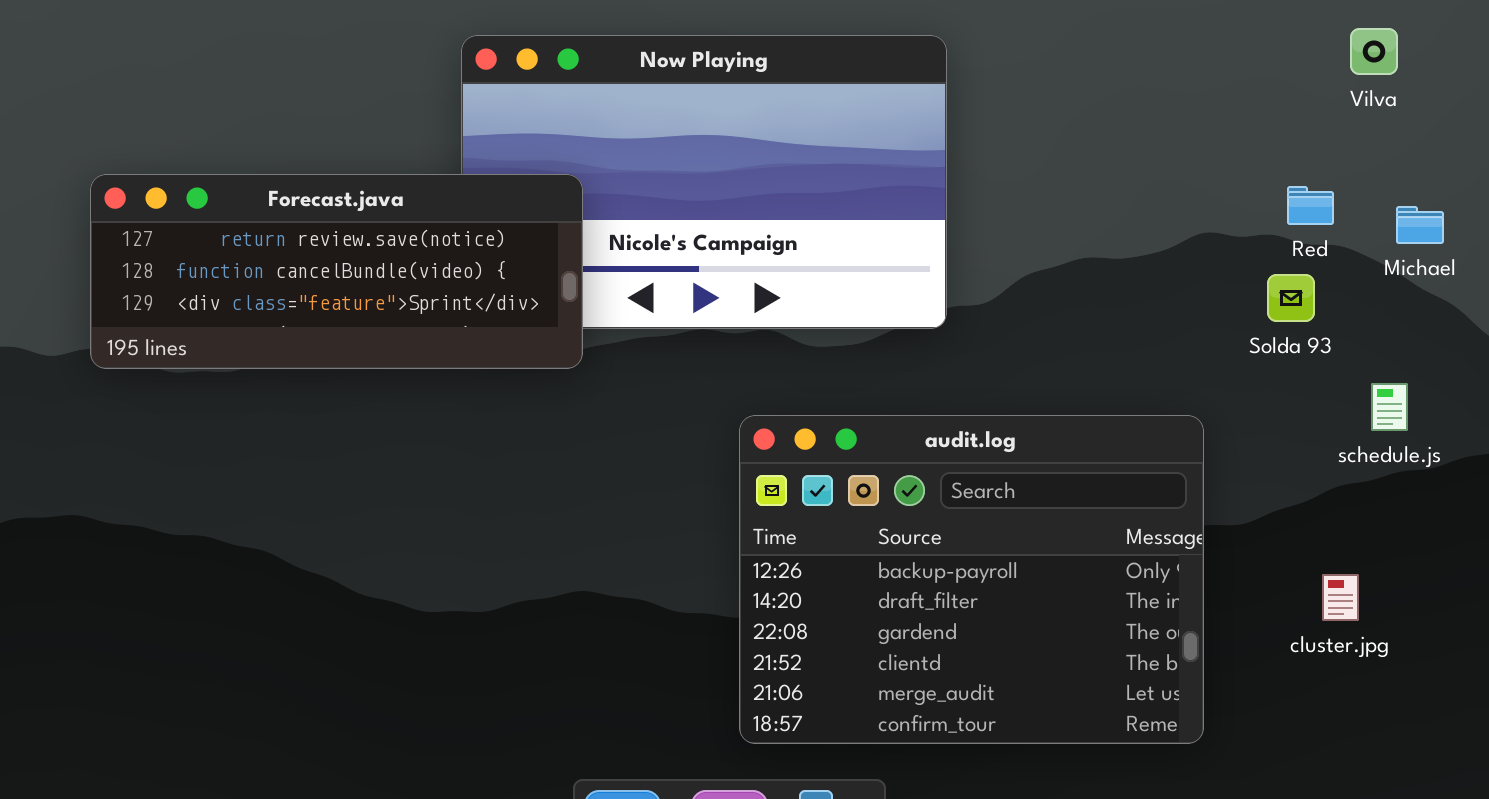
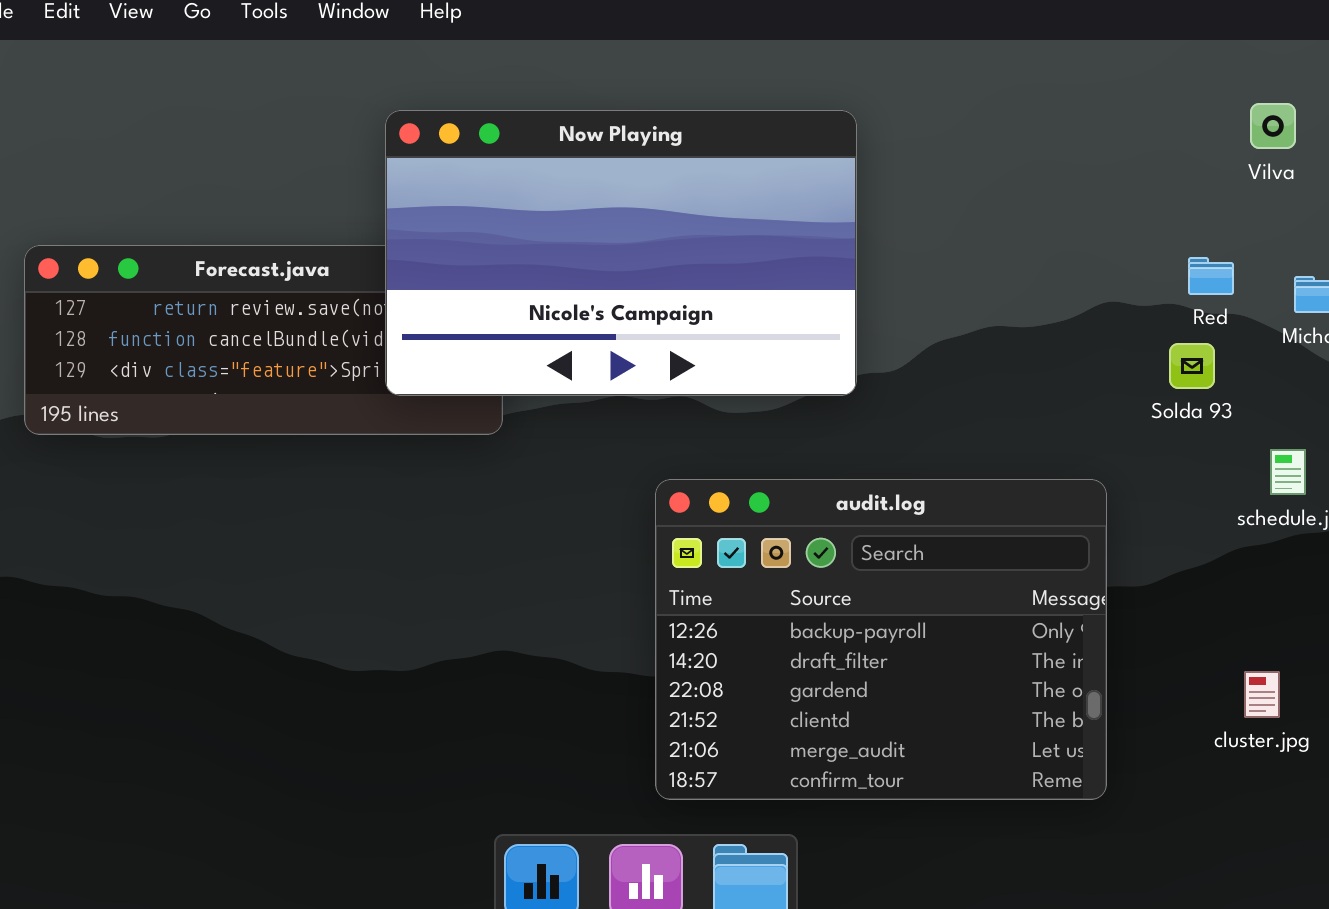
Now Playing: [461,35,947,329] -> [385,110,857,396], raised
cluster.jpg: [1322,574,1359,621] -> [1244,671,1280,718], moved

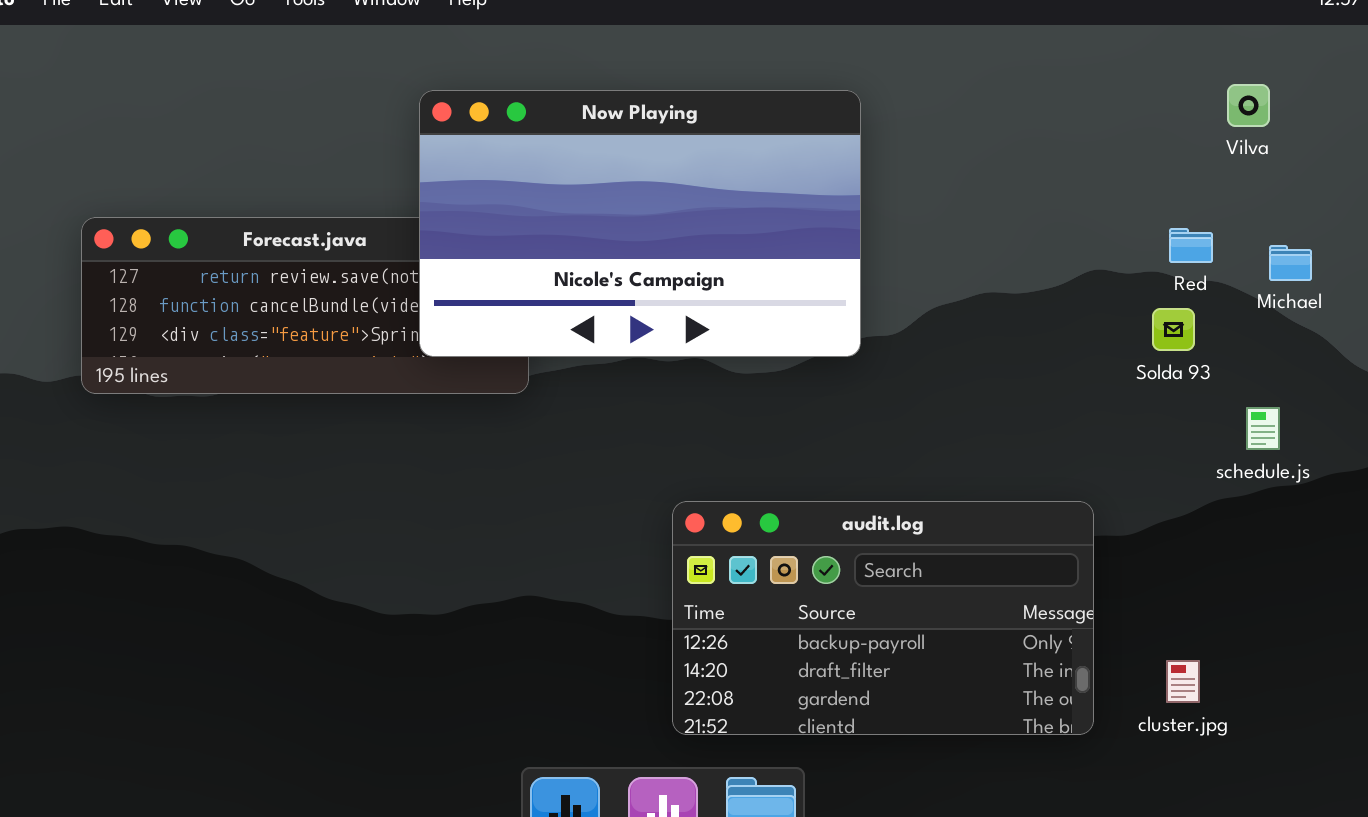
audit.log: [655,479,1107,800] -> [672,501,1094,735], resized
cluster.jpg: [1244,671,1280,718] -> [1166,660,1200,703], moved

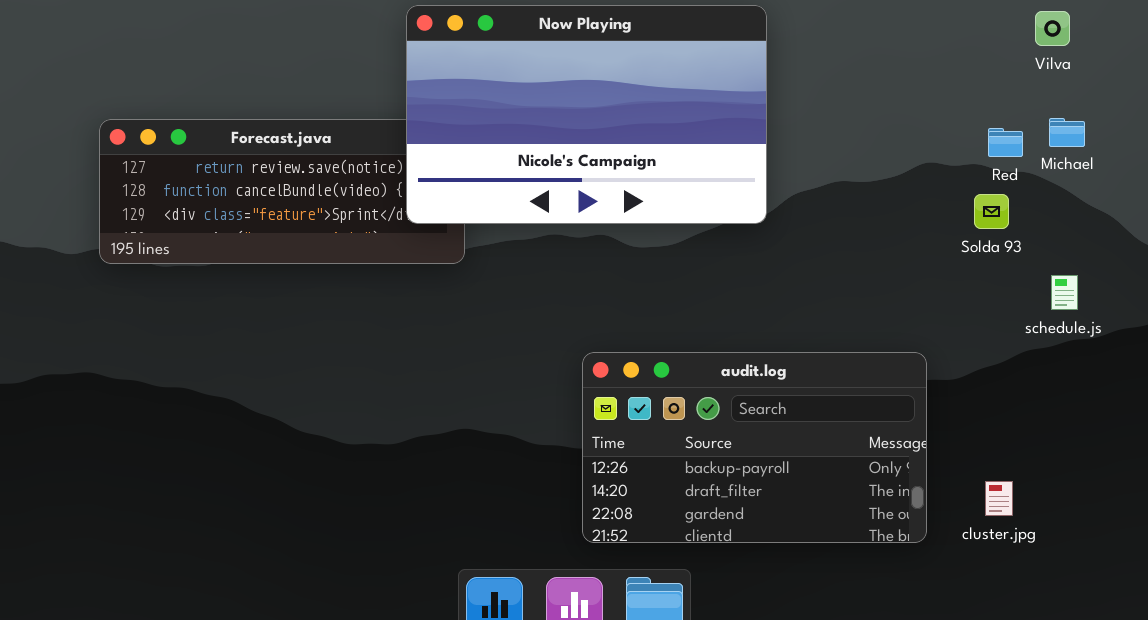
Now Playing: [419,90,861,357] -> [406,5,767,224], moved
Michael: [1269,245,1312,281] -> [1049,118,1085,147], moved

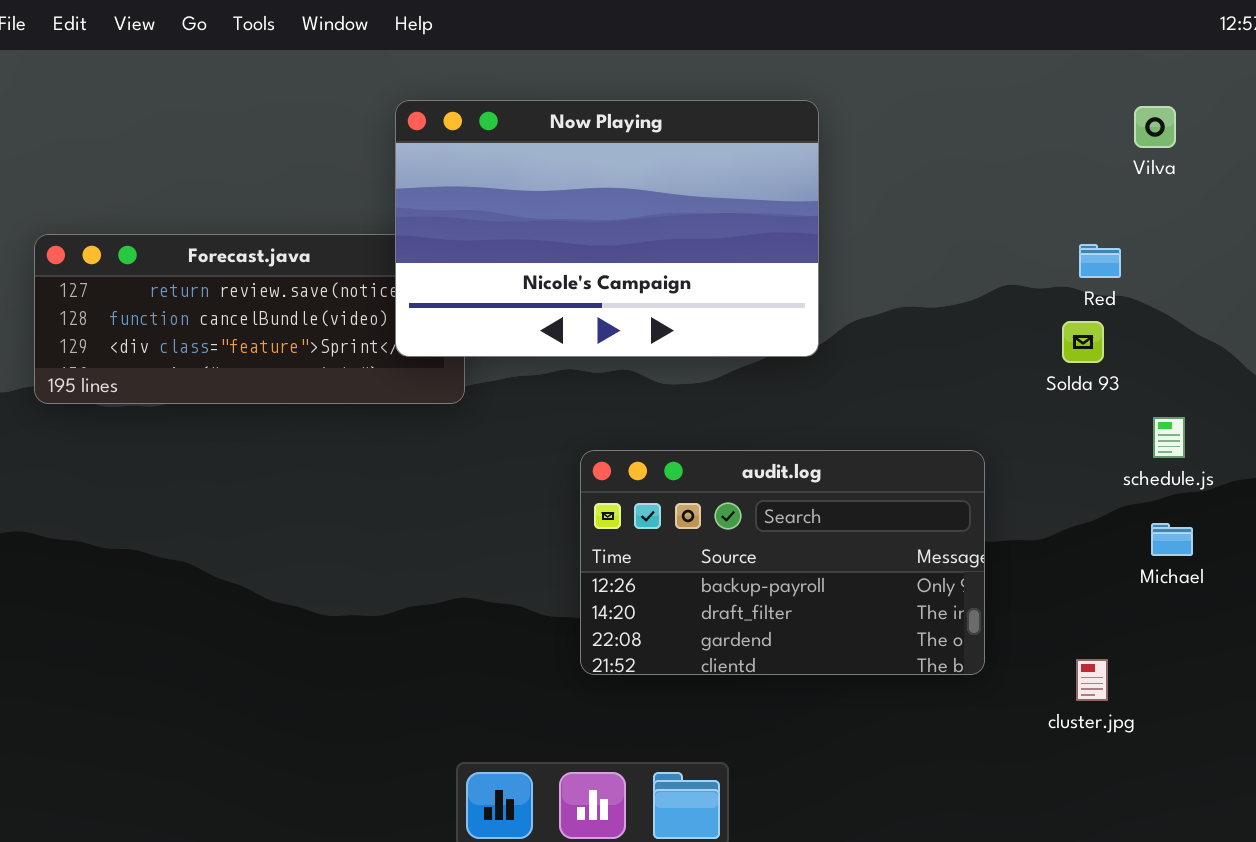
Michael: [1049,118,1085,147] -> [1151,523,1193,556], moved
audit.log: [582,352,927,543] -> [580,450,985,675], moved

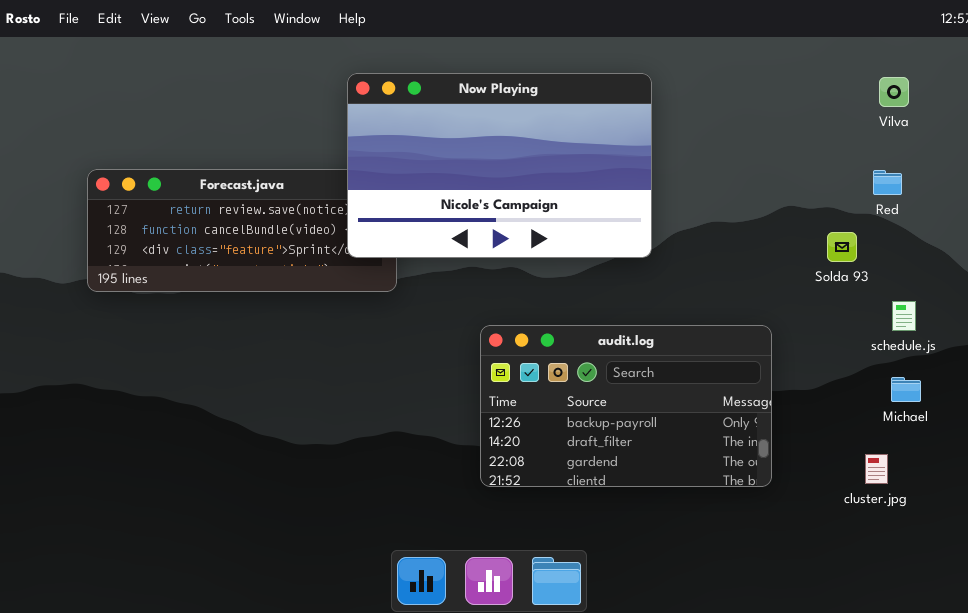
Red: [1079,244,1121,278] -> [873,170,902,195], moved
cluster.jpg: [1076,659,1108,701] -> [865,454,888,484], moved

